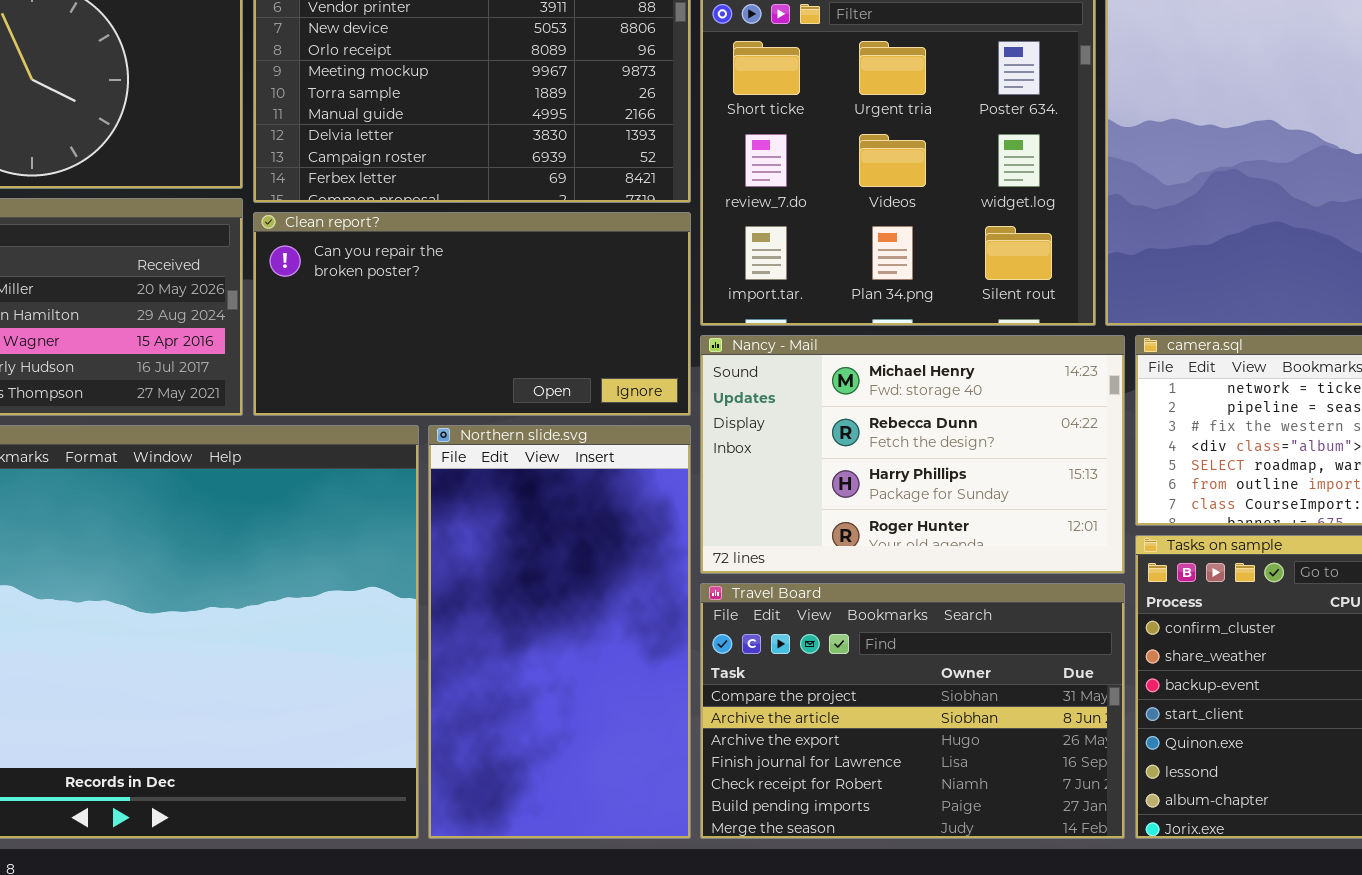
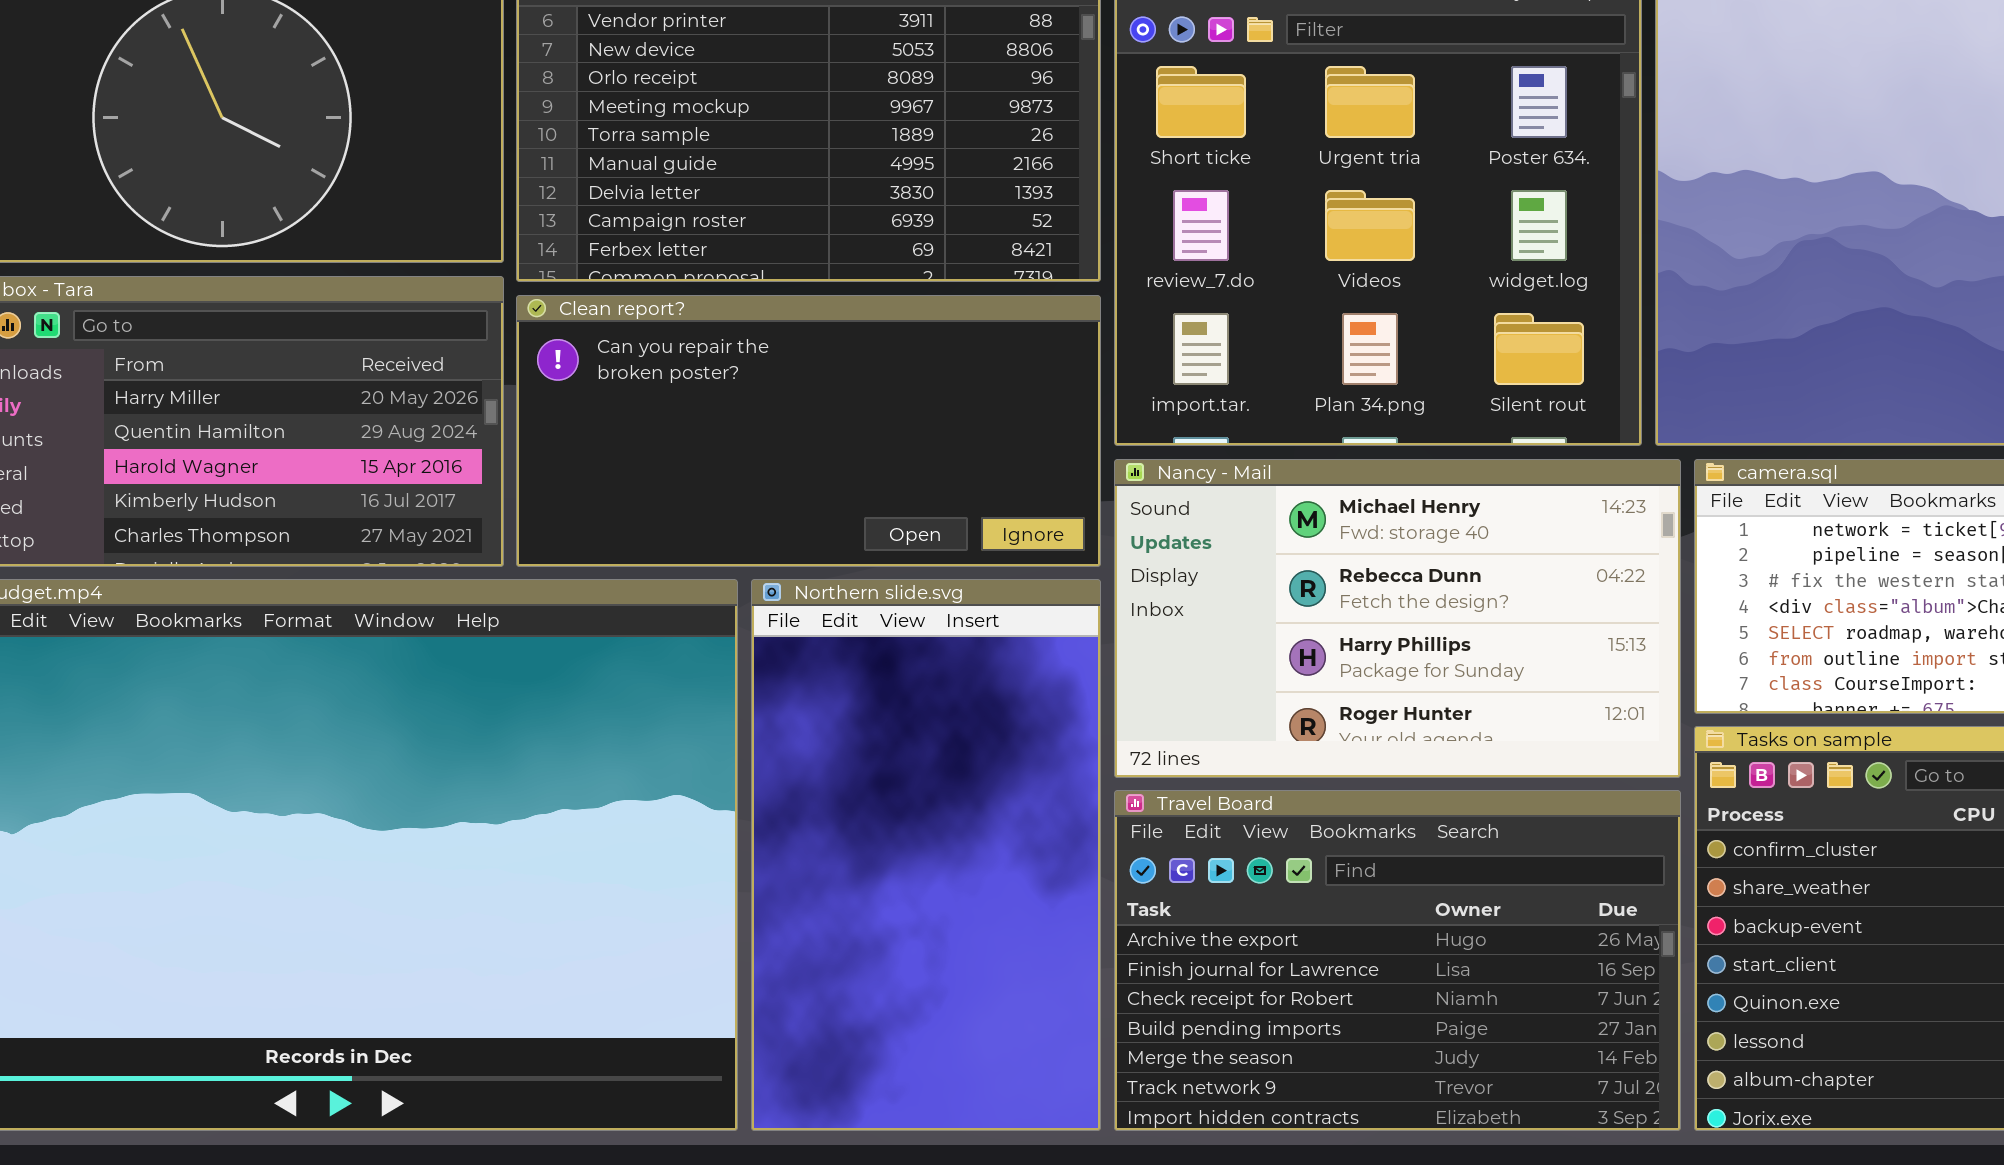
Travel Board: [700,583,1125,839] -> [1114,790,1681,1131], scrolled down 2 rows

